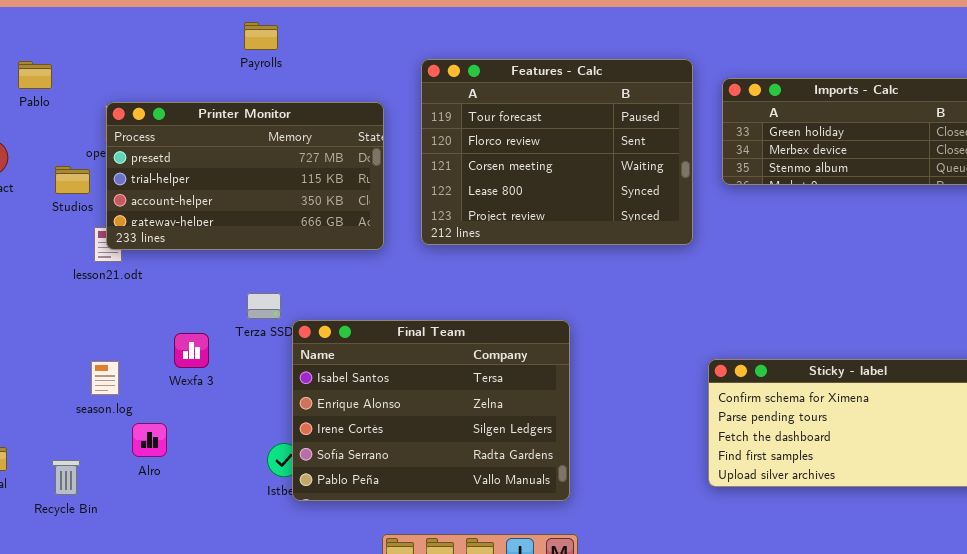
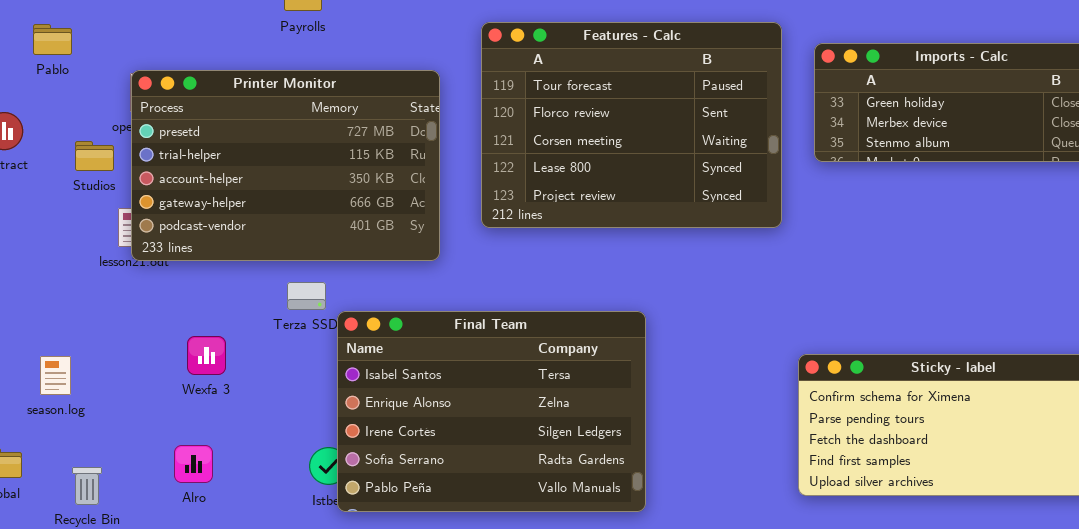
Printer Monitor: [106,102,384,250] -> [131,70,440,261], resized
Wexfa 3: [174,333,209,368] -> [187,336,226,375], moved
season.log: [91,361,119,395] -> [40,356,71,395], moved
Alro: [132,423,167,457] -> [174,445,213,483], moved

